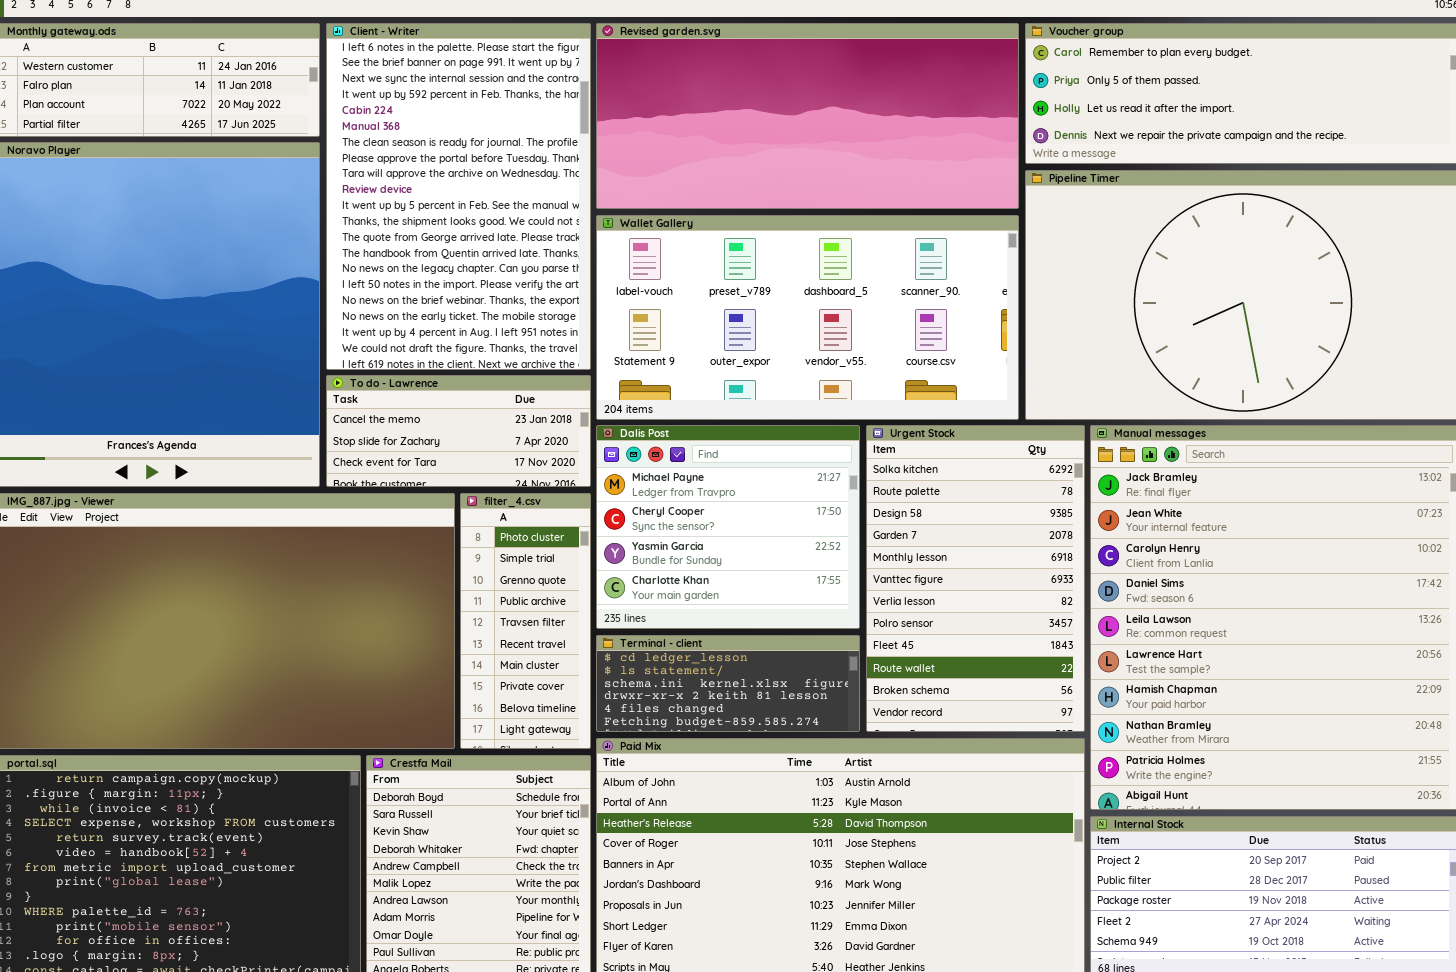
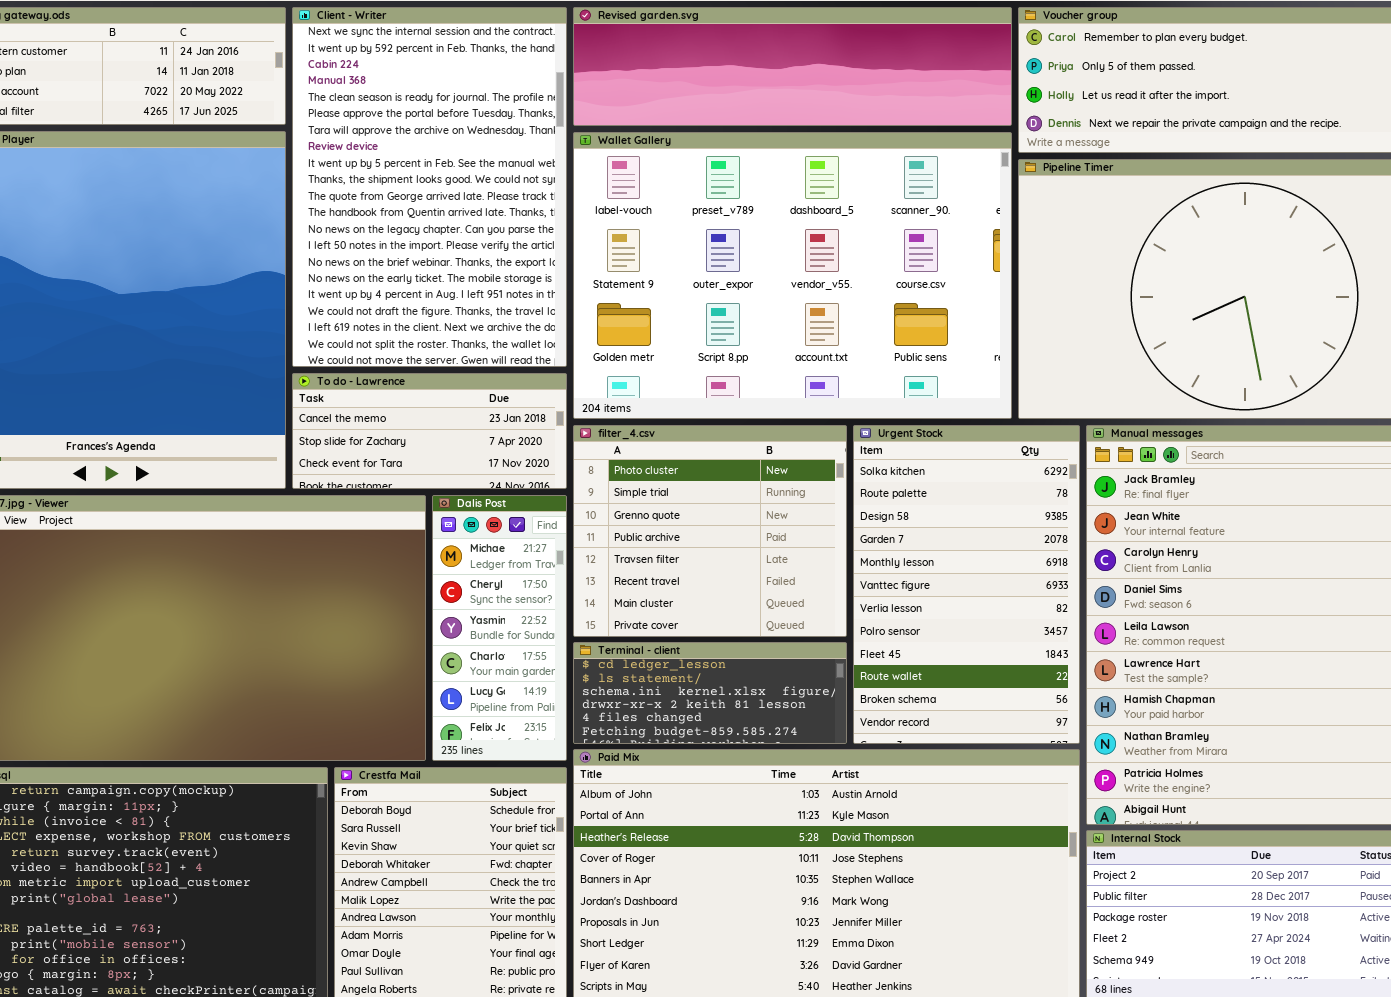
Client - Writer: [326,23,591,370] -> [292,7,567,367], scrolled down 2 rows
Revised garden.svg: [596,23,1019,209] -> [573,7,1012,126], resized
Wallet Gallery: [596,215,1019,420] -> [573,132,1012,419], resized
Dalis Post: [596,425,860,629] -> [432,495,567,761], moved, resized
filter_4.csv: [460,493,591,749] -> [573,425,847,637], moved, resized

